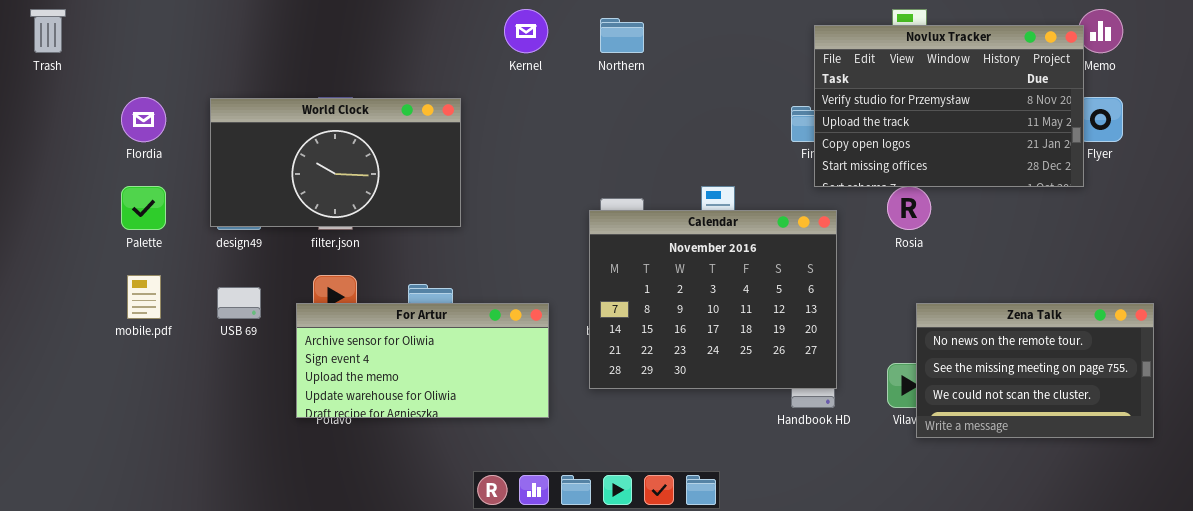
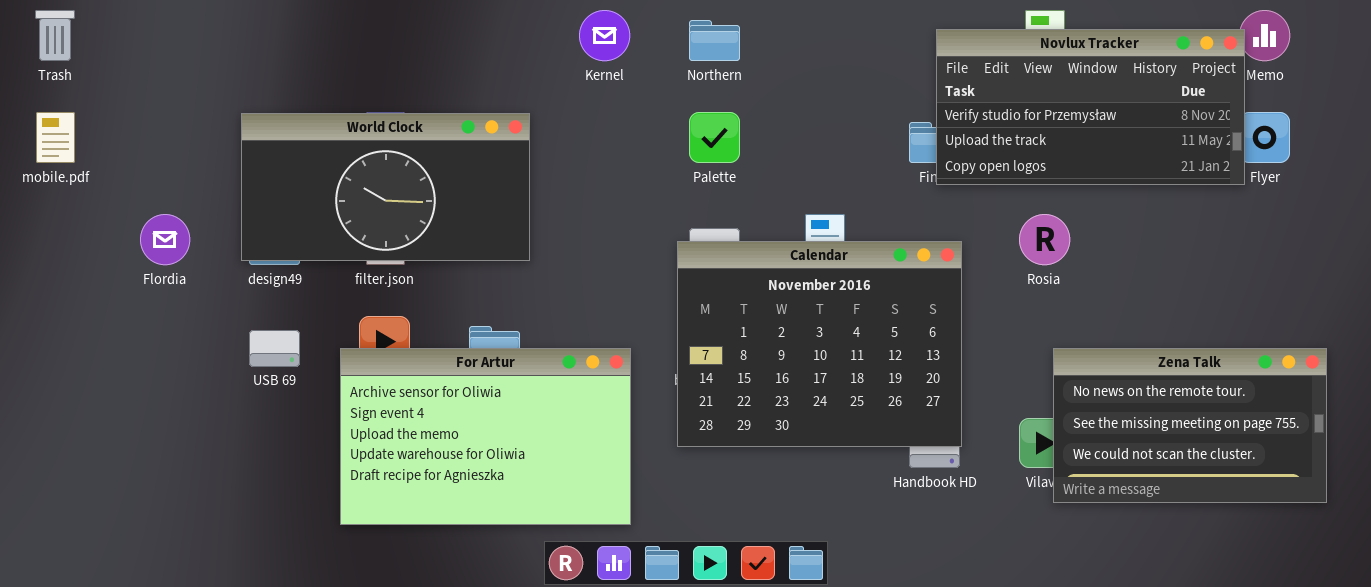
Novlux Tracker: [814,25,1084,187] -> [936,29,1245,185], resized
Flordia: [121,97,166,142] -> [140,214,190,265], moved
Palette: [121,186,166,230] -> [689,112,740,163], moved
mobile.pdf: [127,275,161,319] -> [36,112,75,163], moved
For Artur: [296,303,549,418] -> [340,348,631,525], resized

